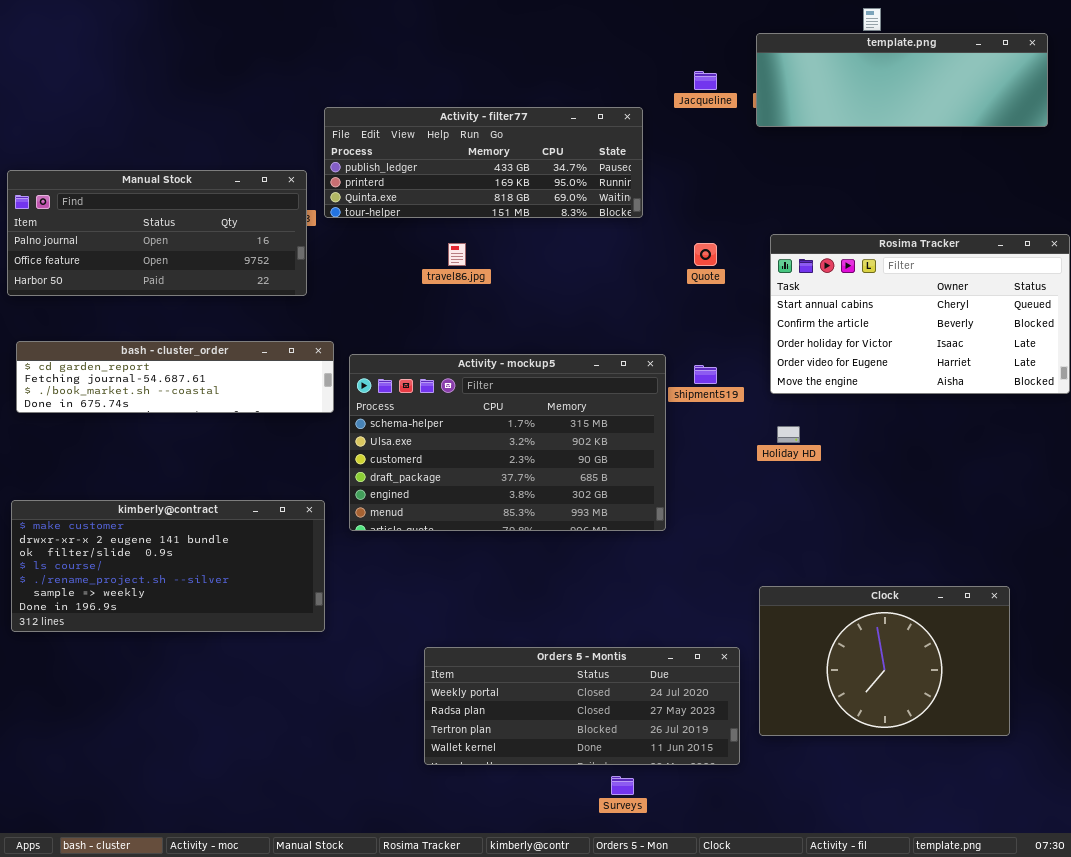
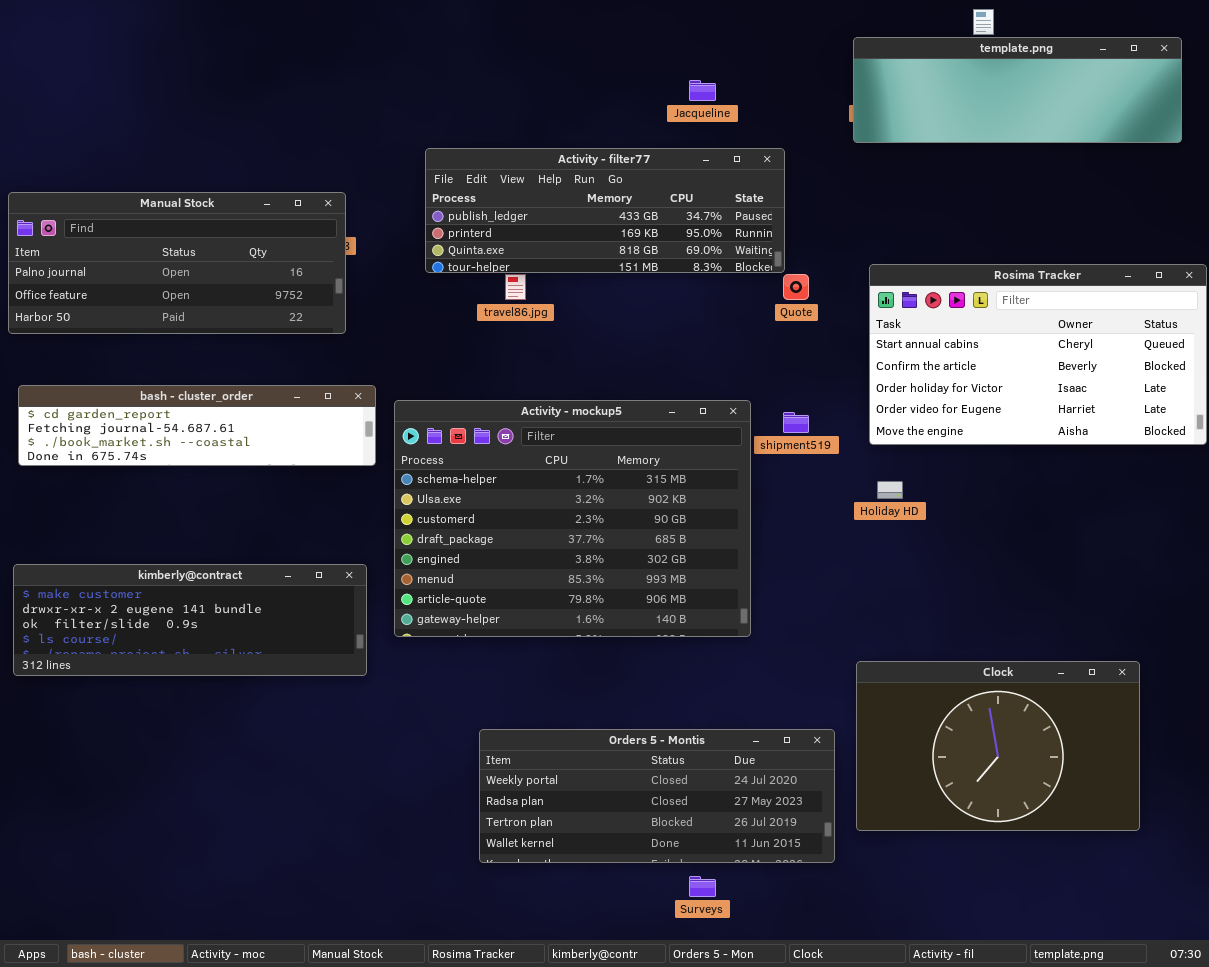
Jacqueline: [694,71,717,90] -> [689,80,716,101], moved
Activity - filter77: [324,107,643,218] -> [425,148,785,273], moved
Activity - mockup5: [349,354,666,531] -> [394,400,751,637], resized
kimberly@contract: [11,500,325,632] -> [13,564,367,676], resized

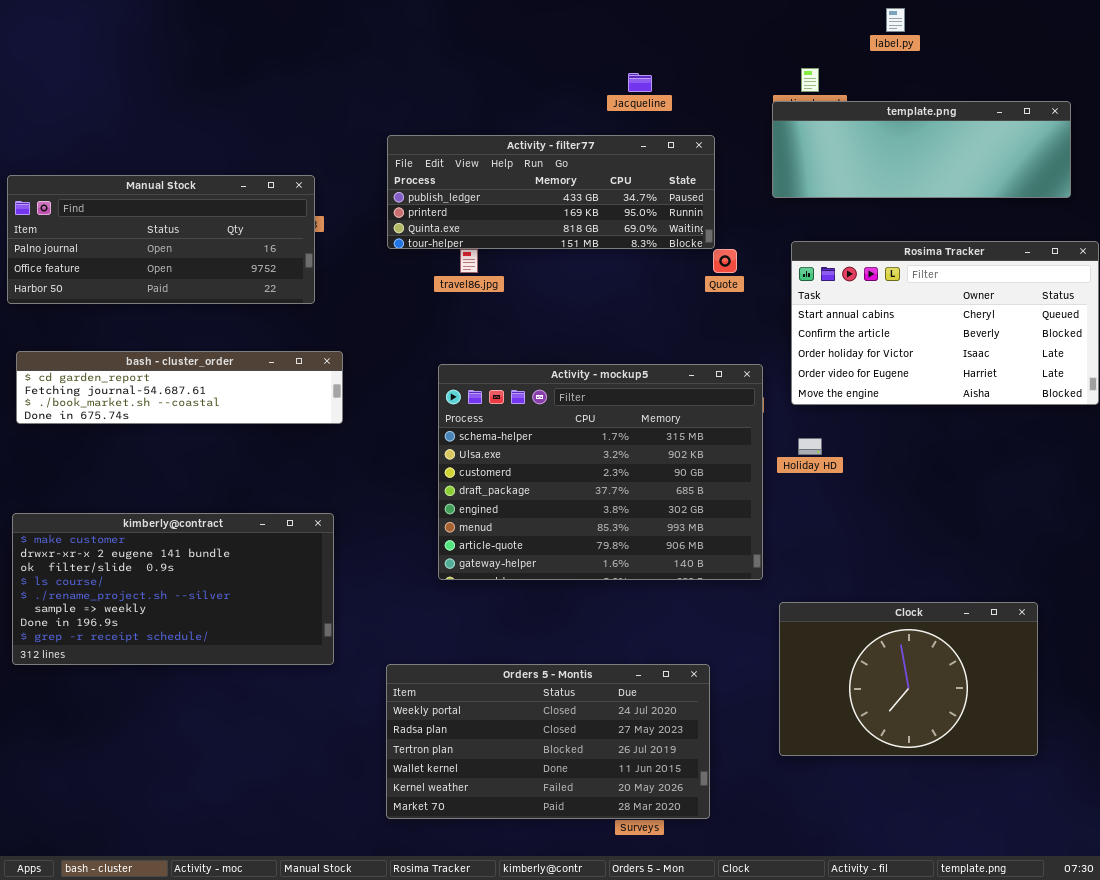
template.png: [853,37,1182,143] -> [772,101,1071,198], moved
Activity - mockup5: [394,400,751,637] -> [438,364,763,580], moved
kimberly@contract: [13,564,367,676] -> [12,513,334,665], resized
Orders 5 - Montis: [479,729,835,863] -> [386,664,710,819], moved, resized

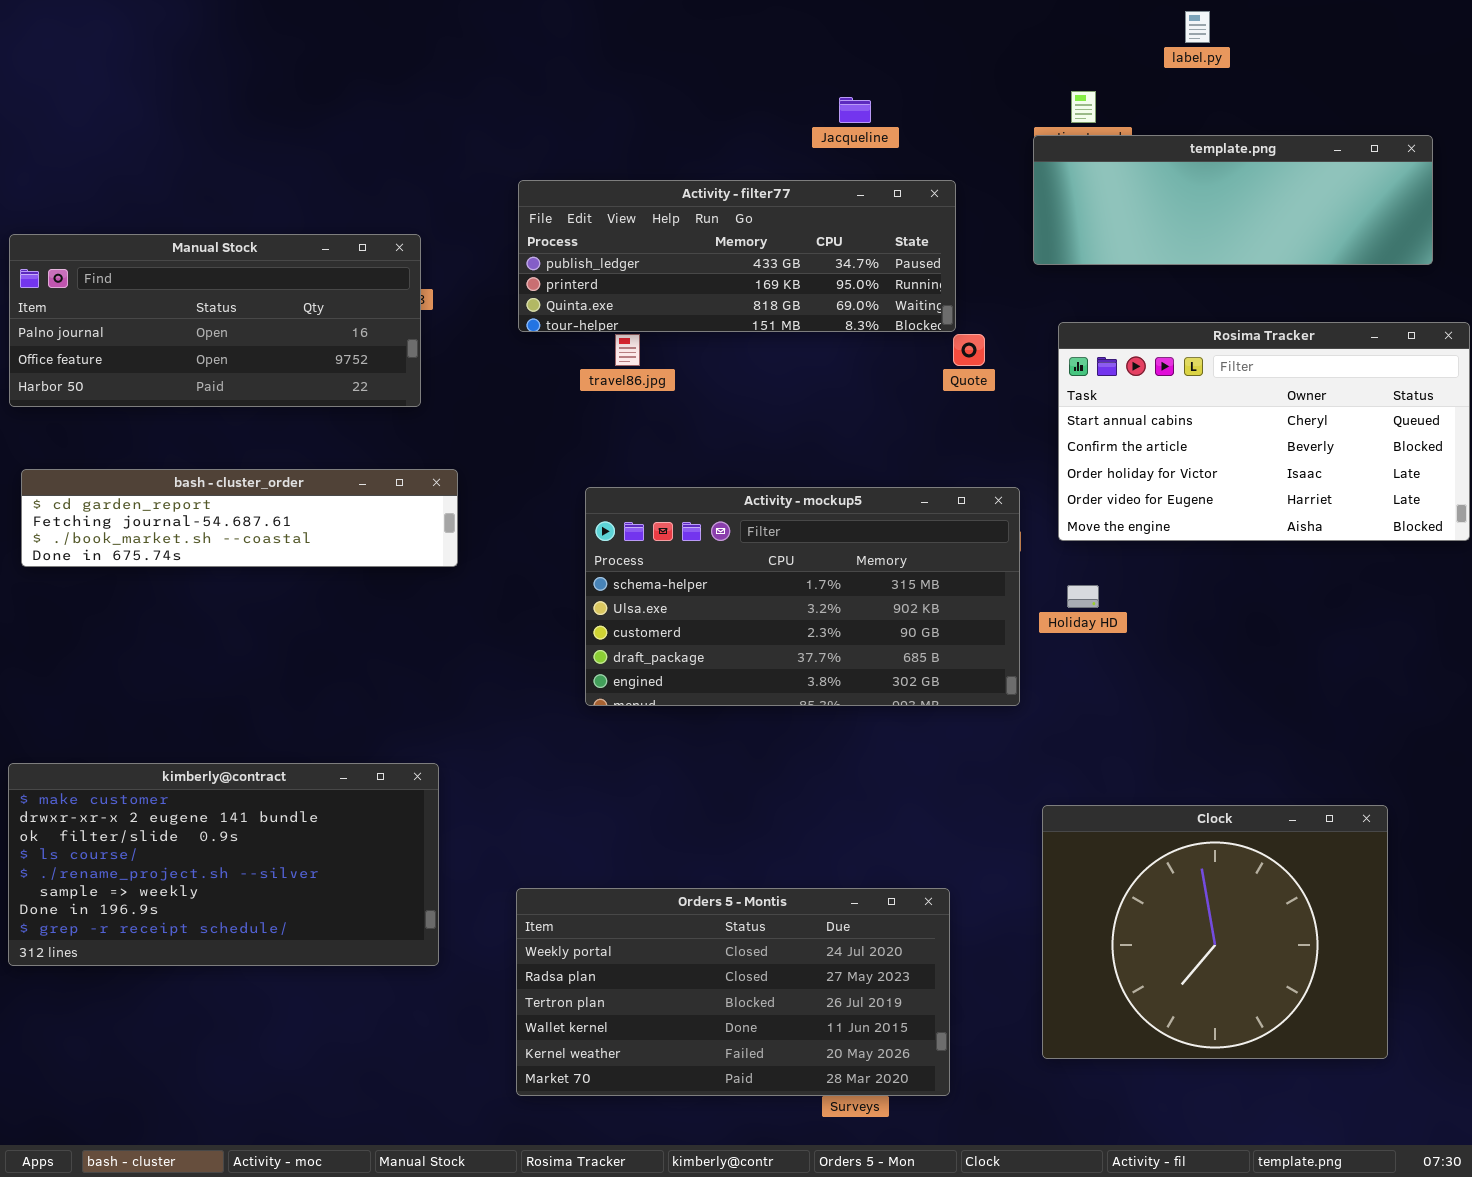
Activity - mockup5: [438,364,763,580] -> [585,487,1020,706], resized
kimberly@contract: [12,513,334,665] -> [8,763,439,966], moved
Clock: [779,602,1038,756] -> [1042,805,1388,1059], resized

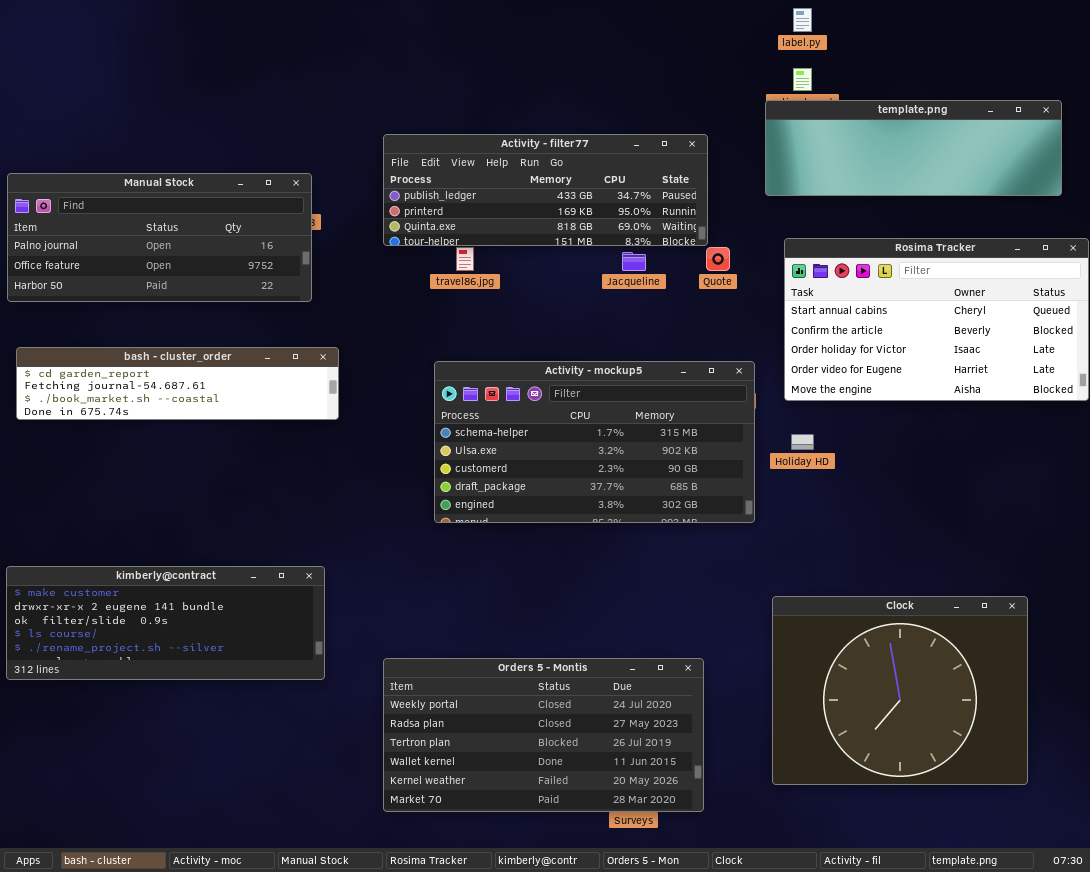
label.py: [1185,11,1210,43] -> [793,8,812,32], moved
Jacqueline: [839,97,871,123] -> [622,252,646,271], moved
kimberly@contract: [8,763,439,966] -> [6,566,325,680], resized

